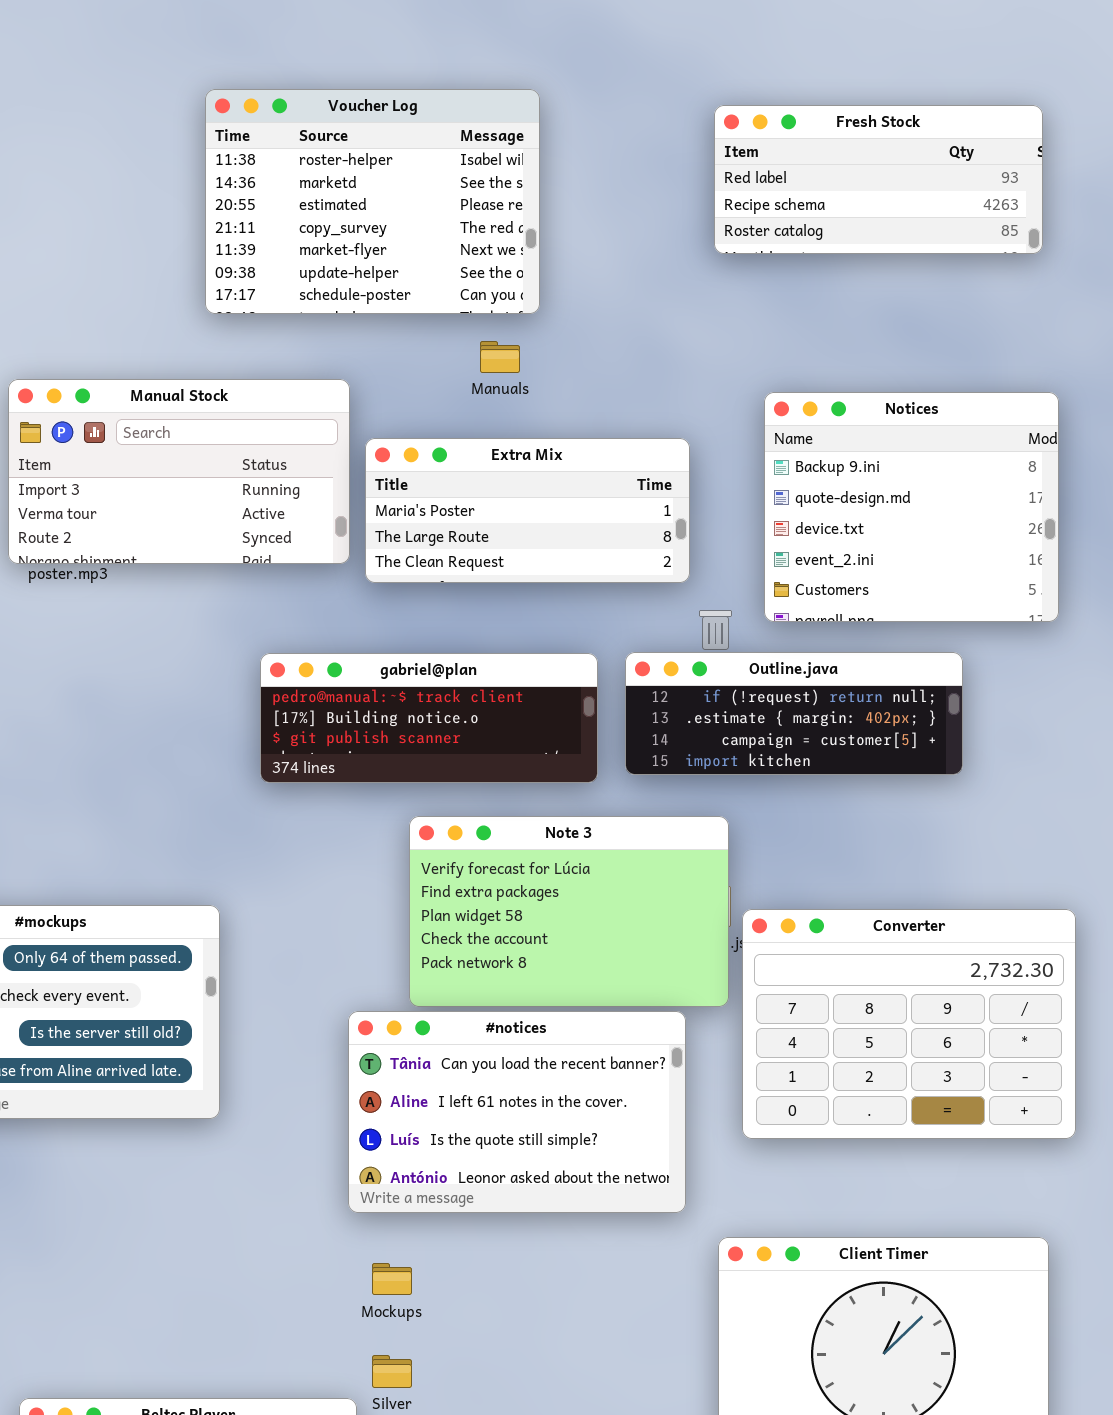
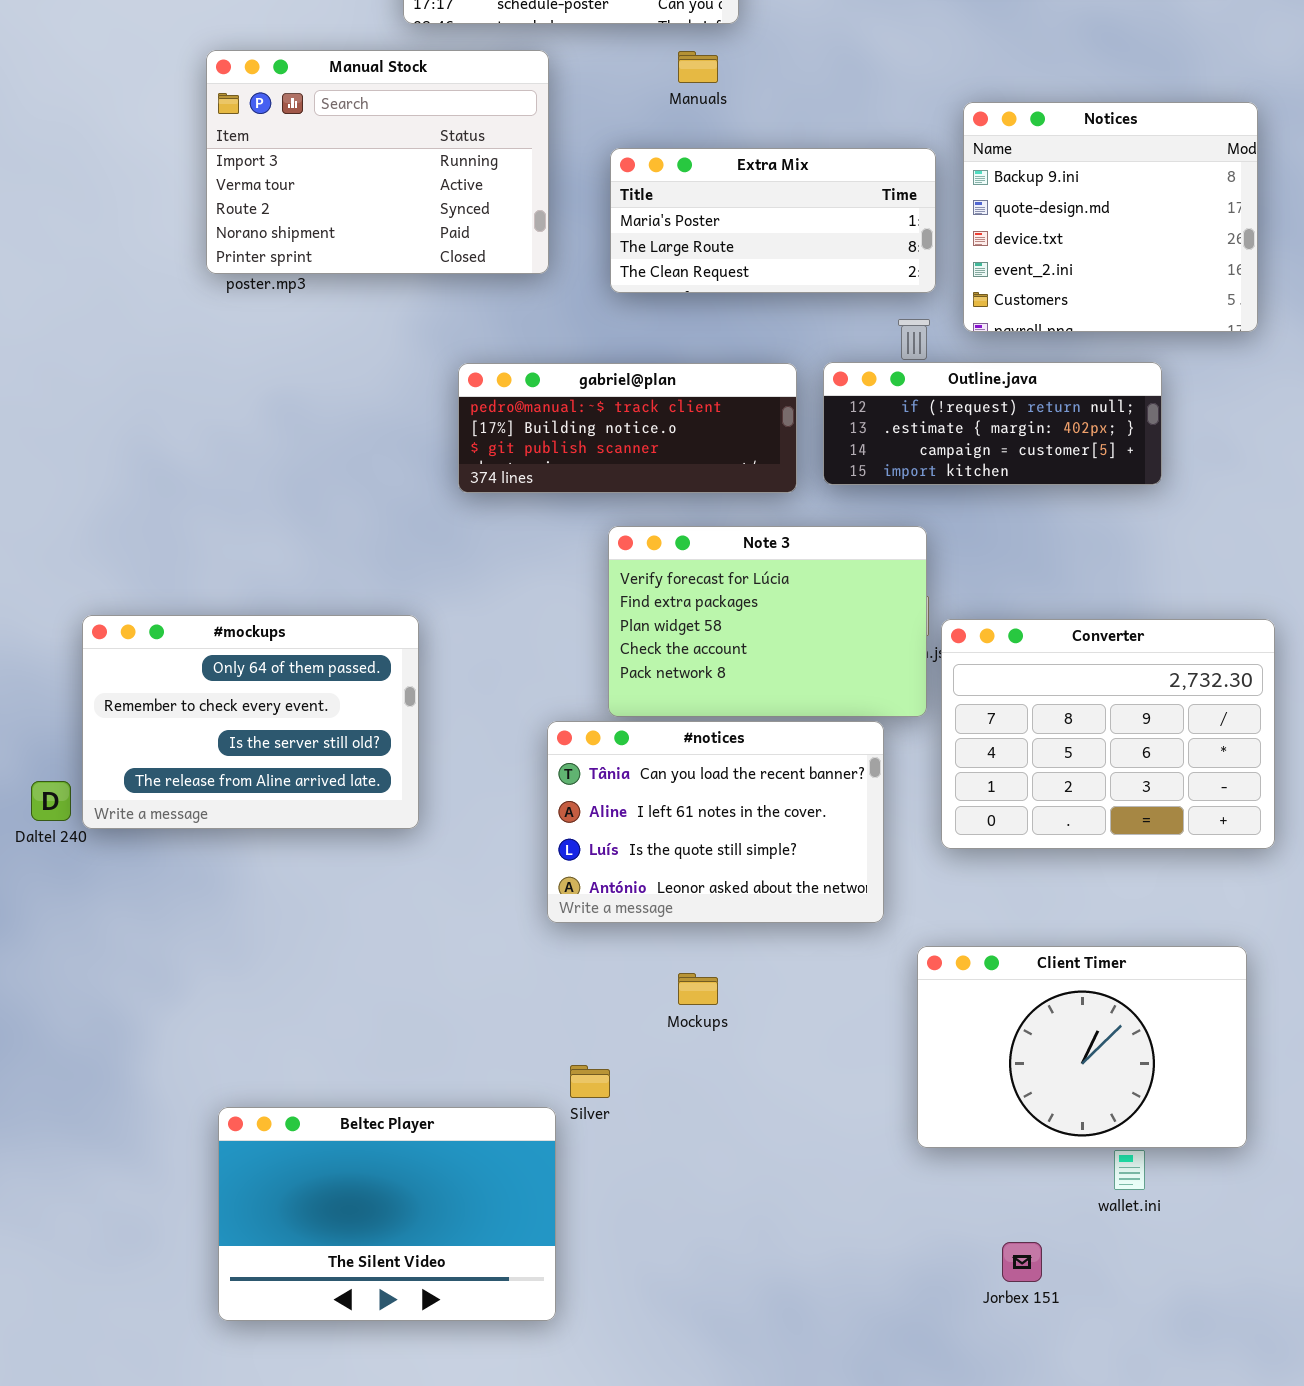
Manual Stock: [8,379,350,564] -> [206,50,549,274], resized
Extra Mix: [365,438,690,583] -> [610,148,936,293], moved
Mockups: [372,1263,412,1295] -> [678,973,718,1005], moved

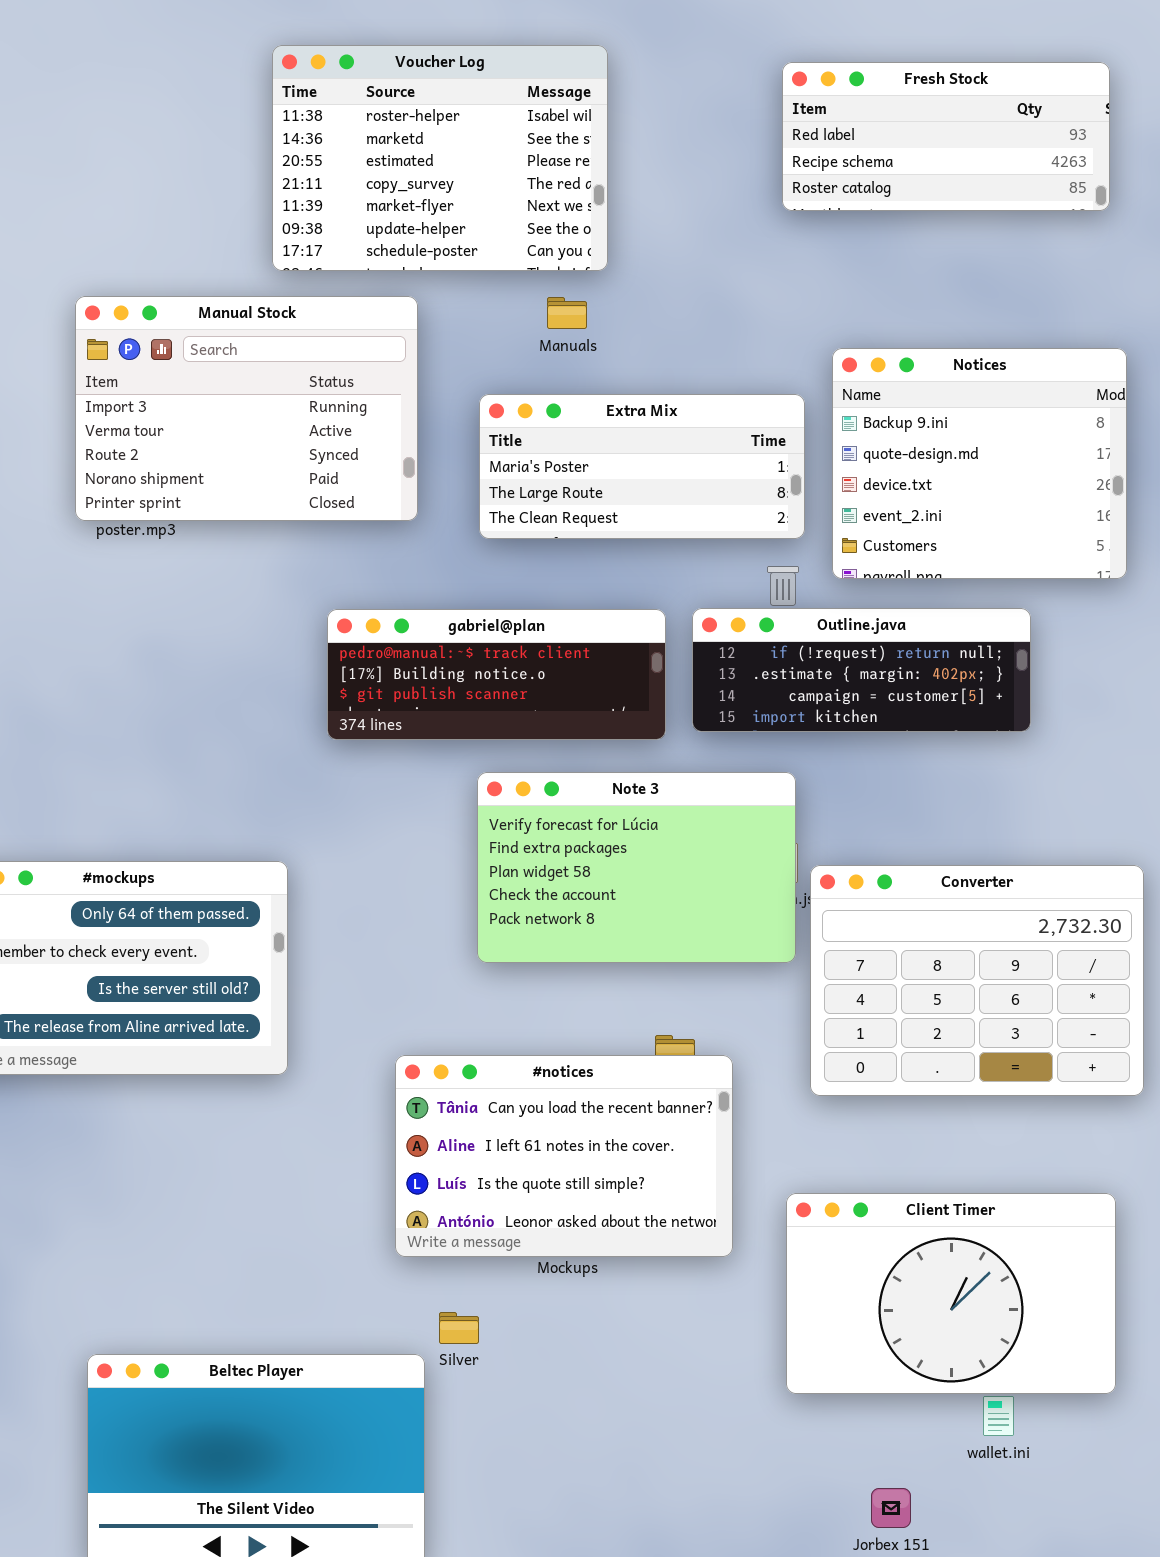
#notices: [547,721,884,923] -> [395,1055,733,1257], moved

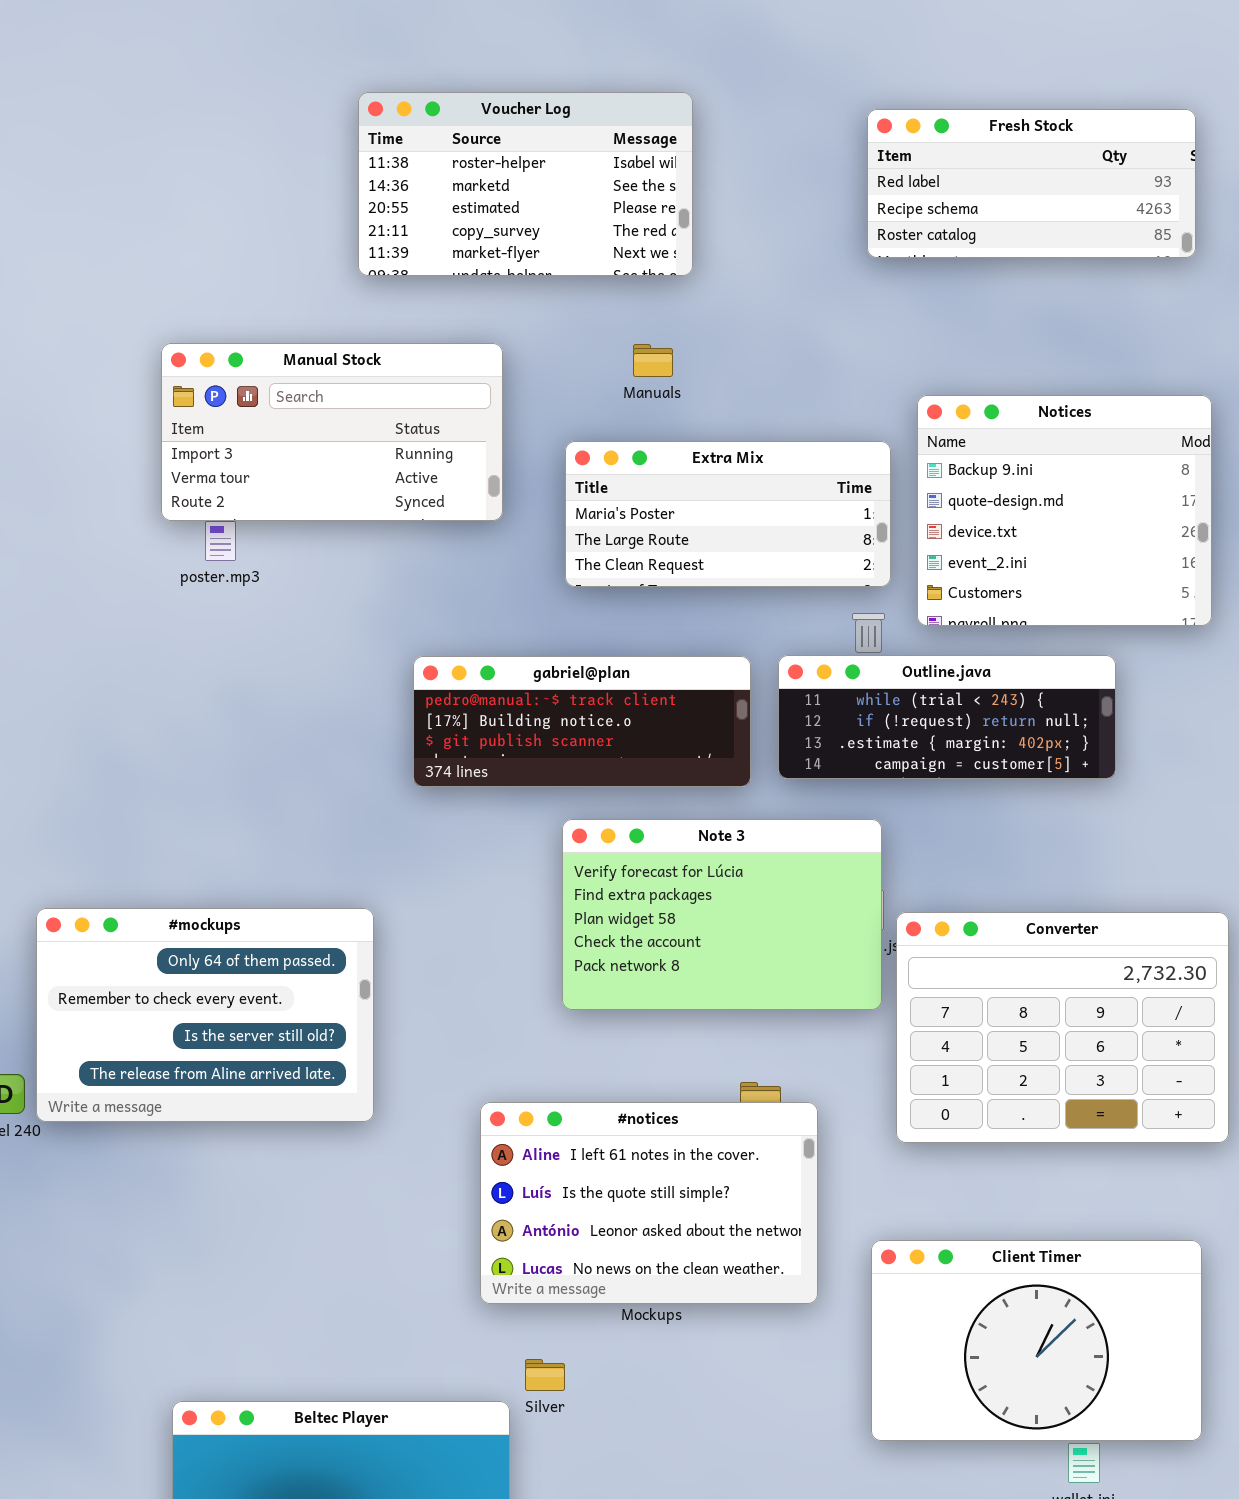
Voucher Log: [272,45,608,271] -> [358,92,693,276], resized
Manual Stock: [75,296,418,521] -> [161,343,503,521], resized
Outline.java: [692,608,1031,732] -> [778,655,1116,779], scrolled up 1 row
#notices: [395,1055,733,1257] -> [480,1102,818,1304], scrolled down 1 row

